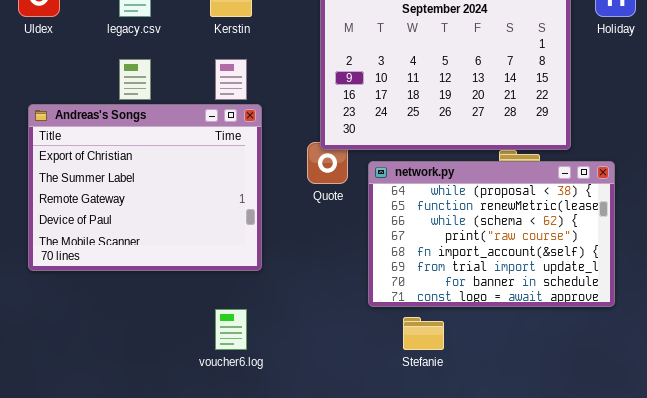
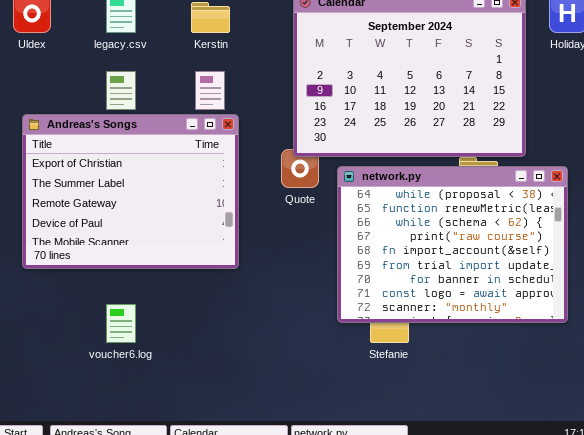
network.py: [368,161,615,307] -> [337,166,568,323], resized
voucher6.log: [215,309,247,350] -> [106,304,136,343], moved

